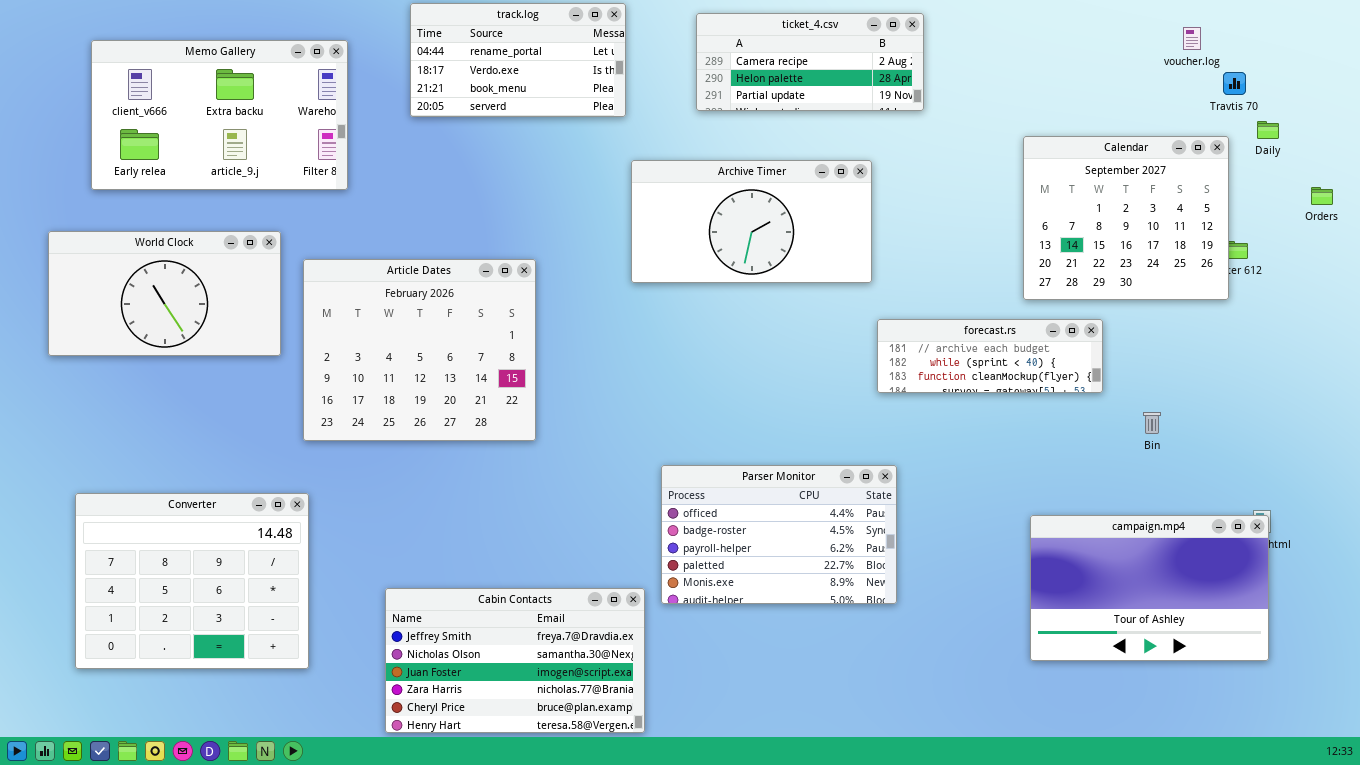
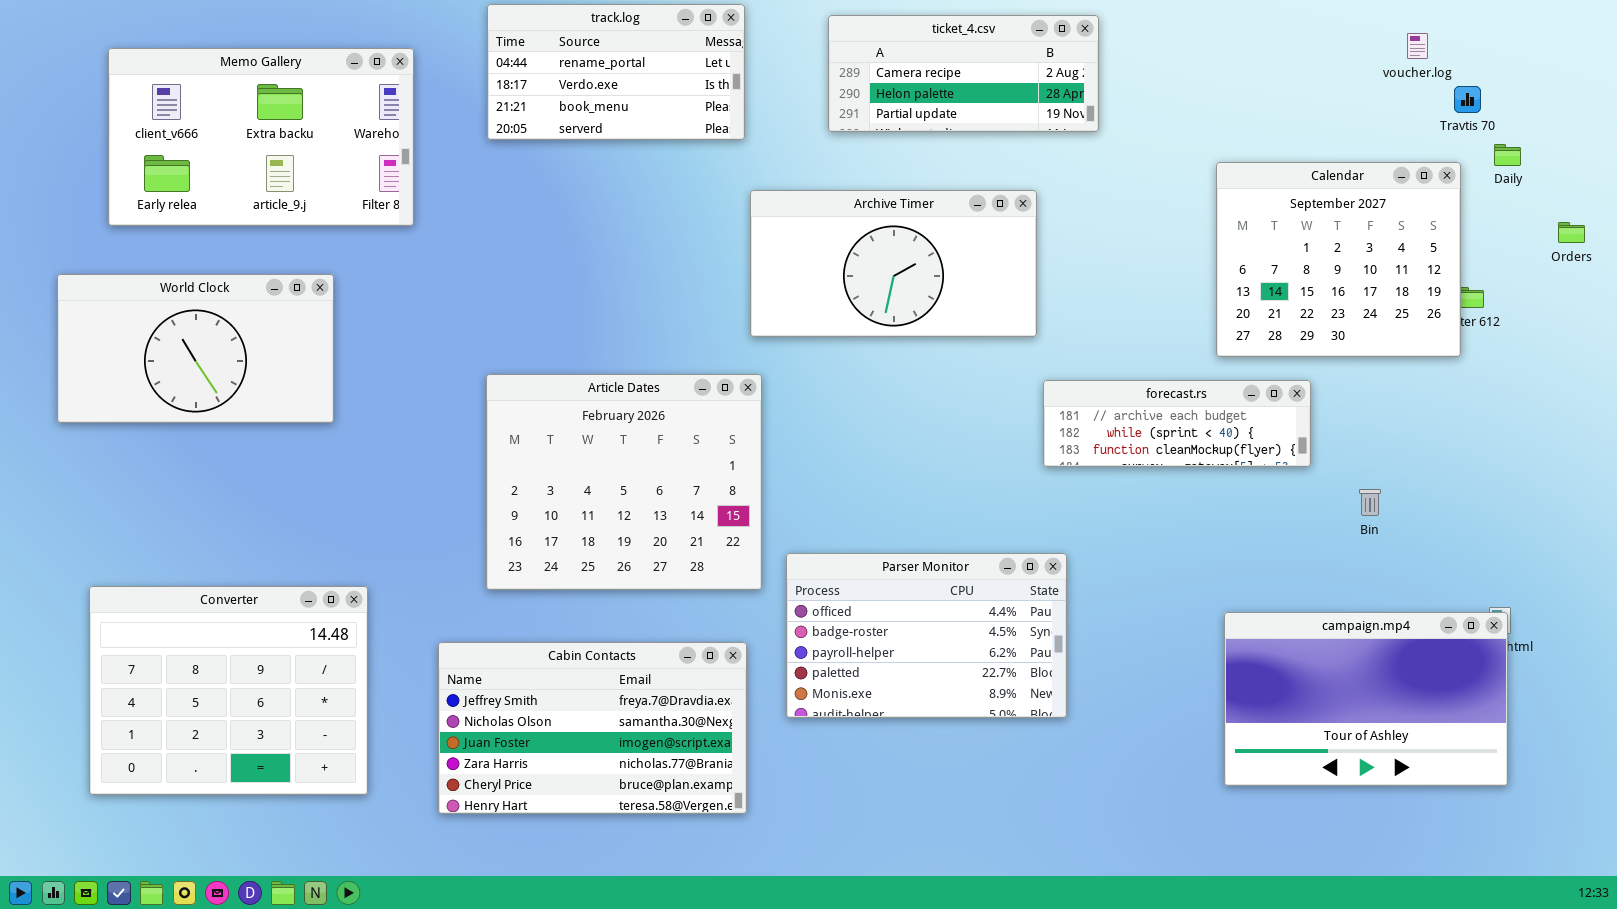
Article Dates: [303,259,536,441] -> [486,374,762,590], moved
Cabin Contacts: [385,588,645,733] -> [438,642,747,814], moved

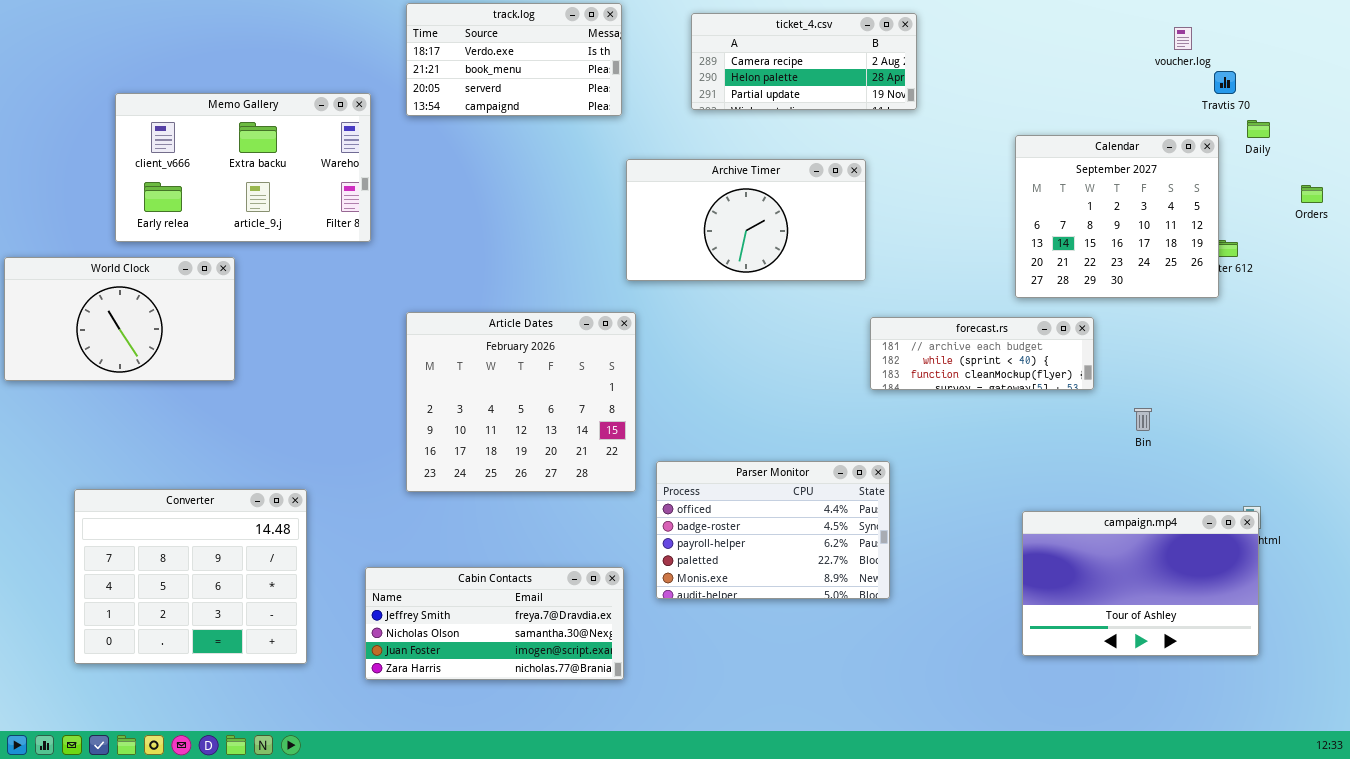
track.log: [487,4,745,140] -> [406,3,622,116], scrolled down 1 row
Memo Gallery: [108,48,414,226] -> [115,93,371,242], moved
World Clock: [57,274,334,423] -> [4,257,235,381], moved
Cabin Contacts: [438,642,747,814] -> [365,567,624,680], resized

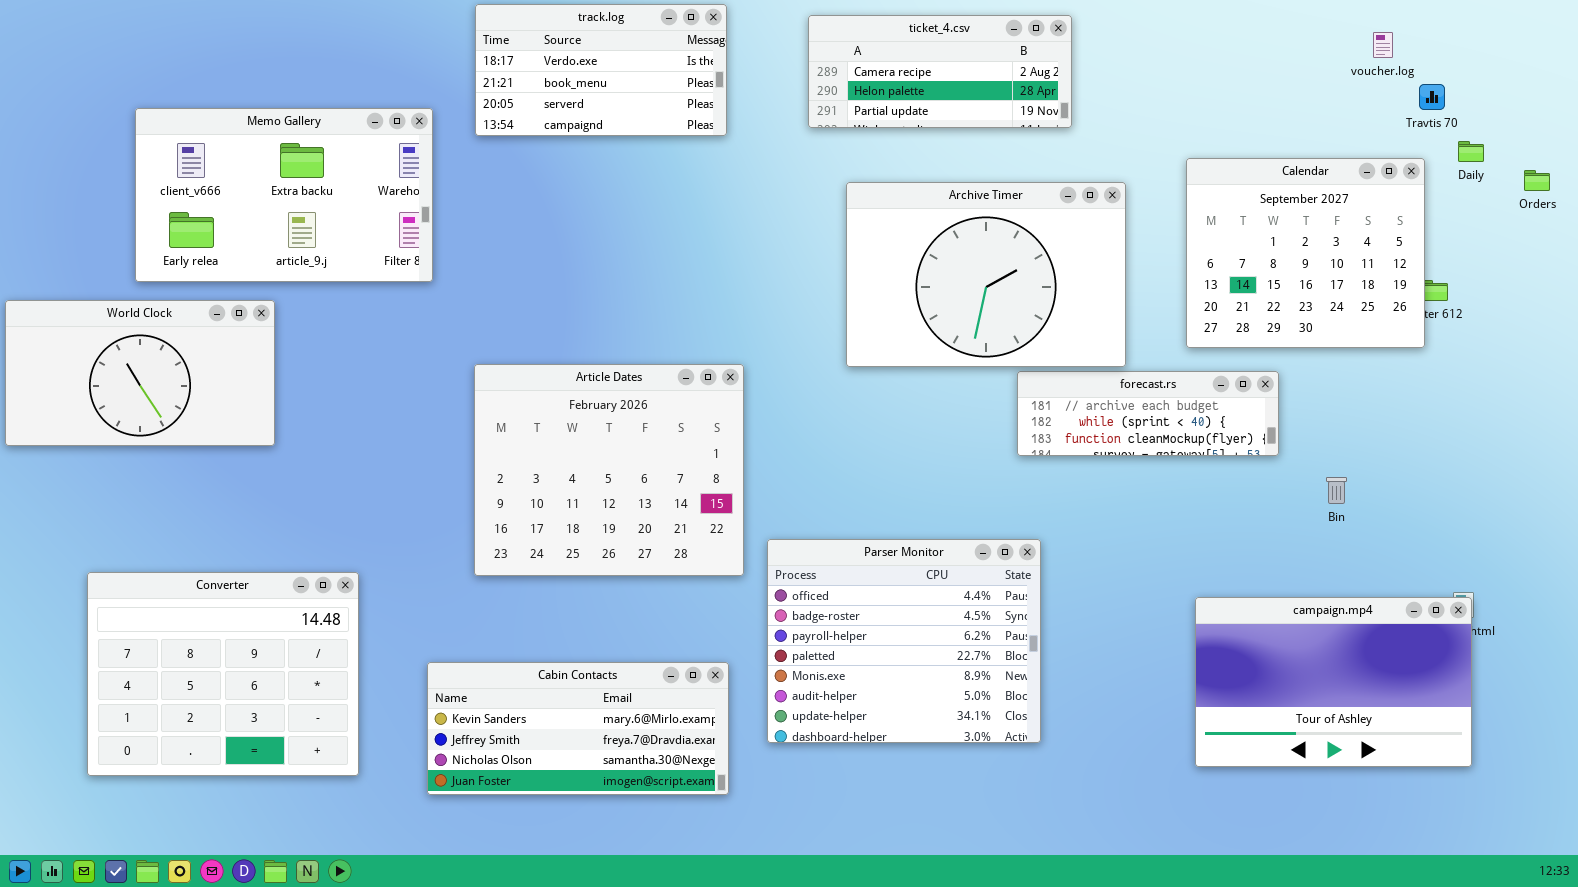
Archive Timer: [626,159,866,281] -> [846,182,1126,367], moved, resized
Orders: [1301,185,1323,203] -> [1524,170,1550,191], moved
Parser Monitor: [656,461,890,599] -> [767,539,1041,743], resized
Cabin Contacts: [365,567,624,680] -> [427,662,729,795], scrolled up 1 row

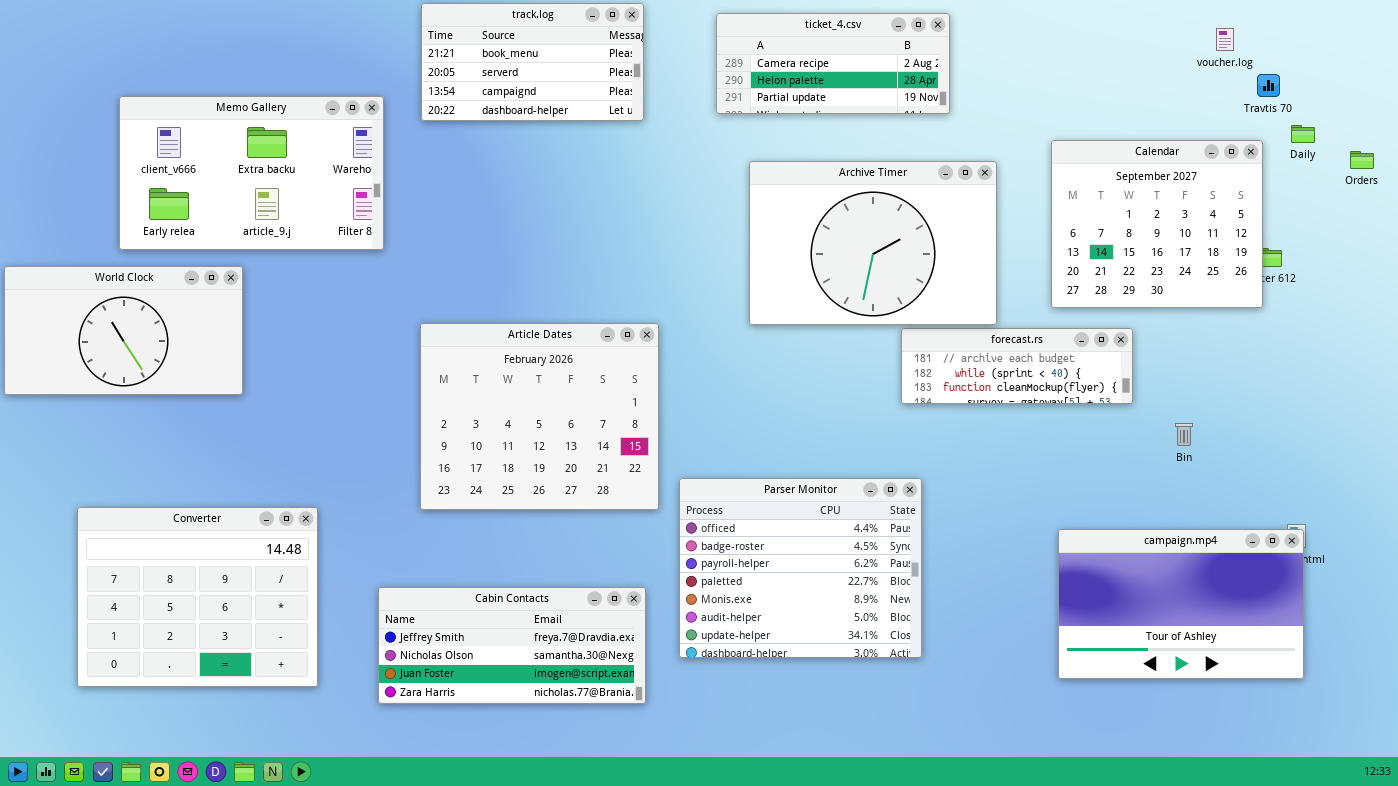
track.log: [475,4,727,136] -> [421,3,644,121], scrolled down 1 row
Cabin Contacts: [427,662,729,795] -> [378,587,646,704], scrolled down 1 row

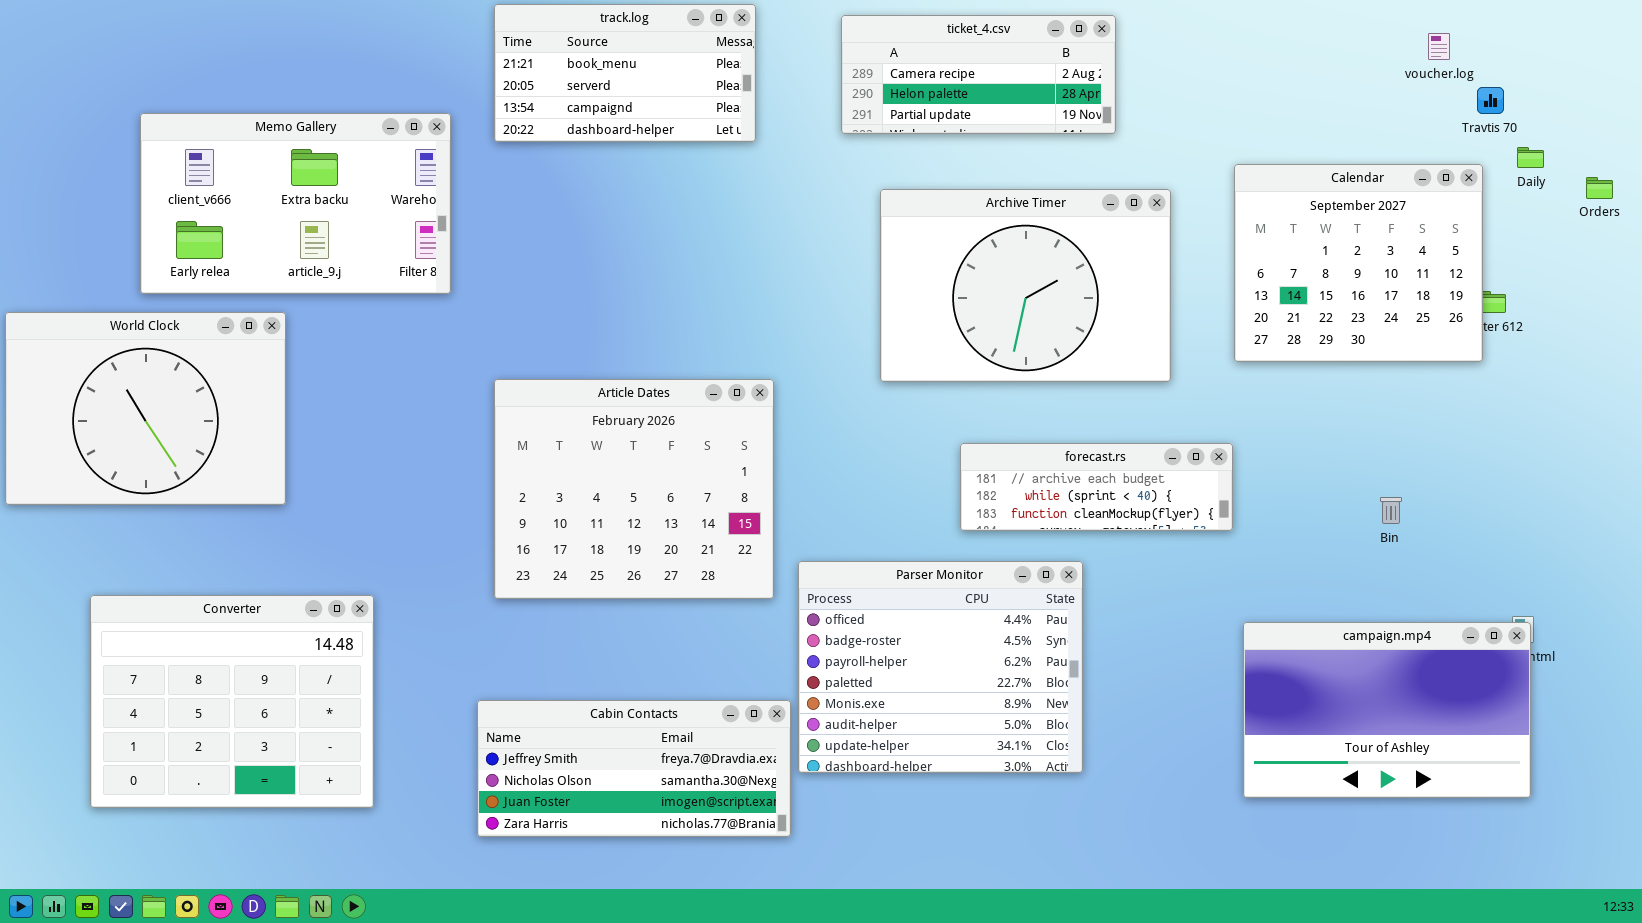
World Clock: [4,266,243,395] -> [5,312,286,505], resized
forecast.rs: [901,328,1133,404] -> [960,443,1233,531], moved
Cabin Contacts: [378,587,646,704] -> [477,700,791,837], moved

